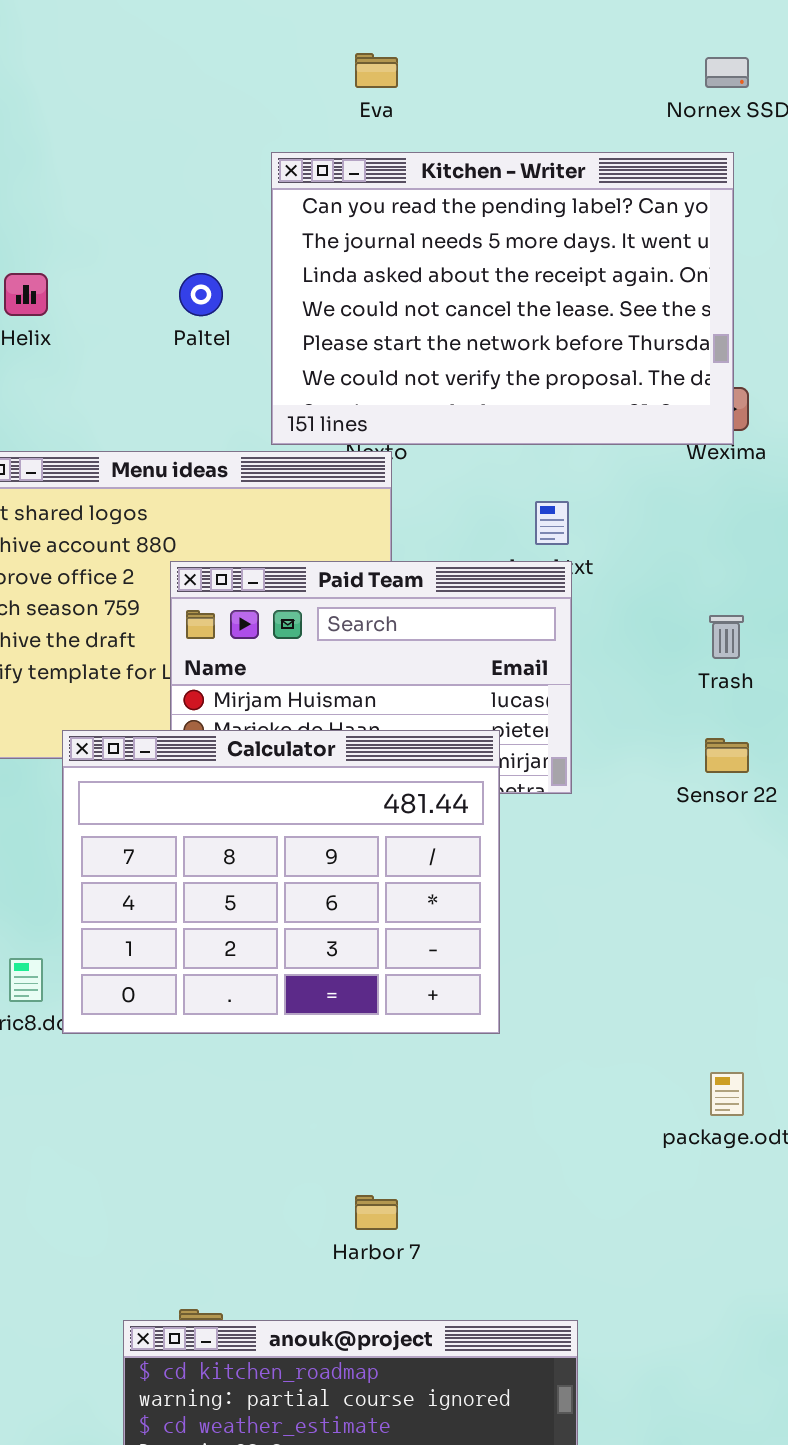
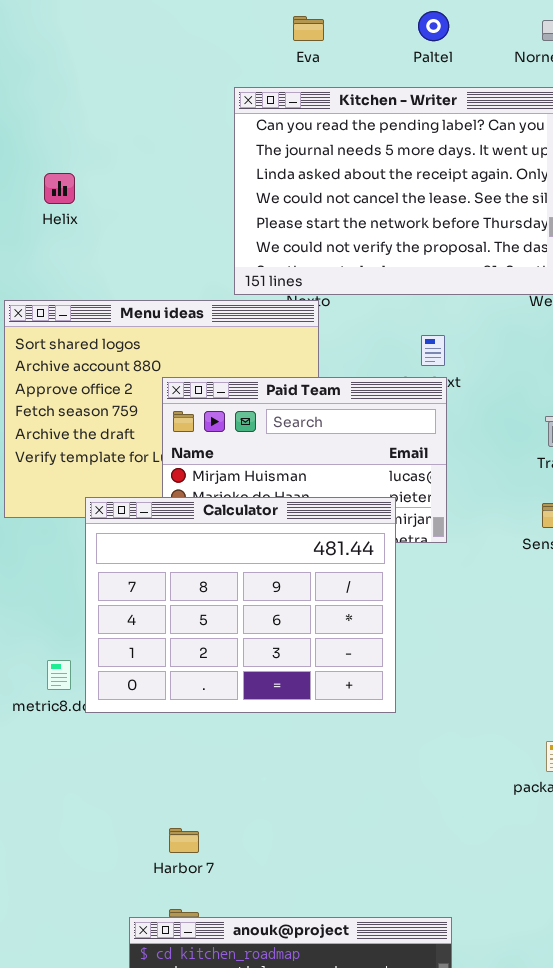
Paltel: [179,273,223,316] -> [418,11,449,41], moved
Harbor 7: [355,1195,398,1230] -> [169,828,199,853], moved

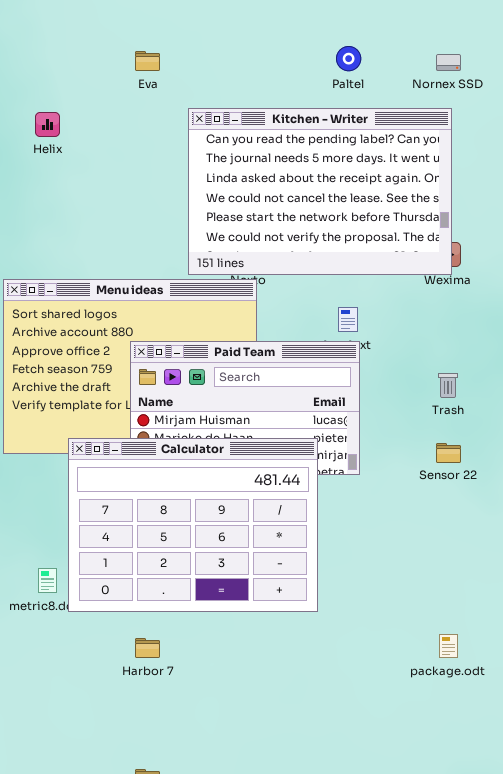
Eva: [293,16,324,41] -> [135,51,160,71], moved
Helix: [44,173,75,204] -> [35,112,60,137], moved
Harbor 7: [169,828,199,853] -> [135,638,160,658], moved

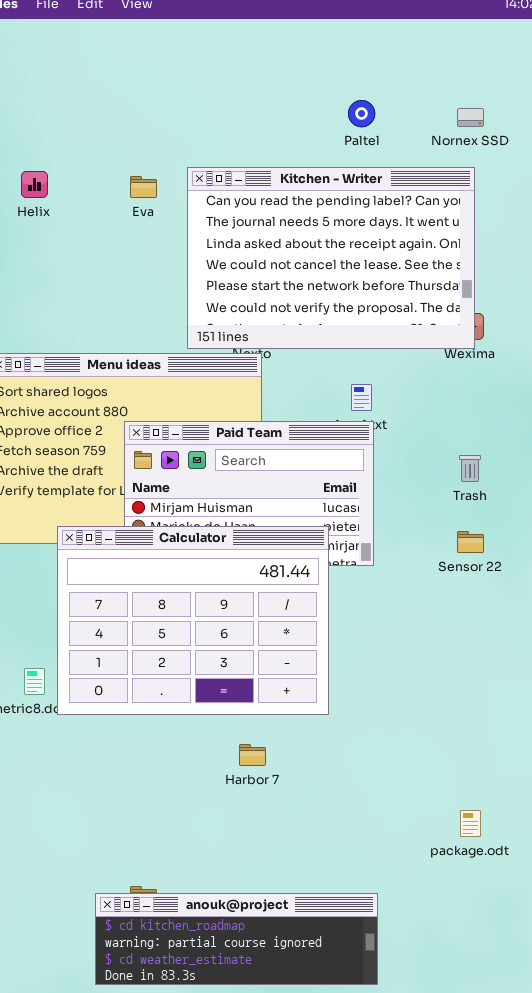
Eva: [135,51,160,71] -> [130,176,157,198], moved
package.odt: [439,634,458,658] -> [460,810,481,837], moved
Harbor 7: [135,638,160,658] -> [239,744,266,766], moved

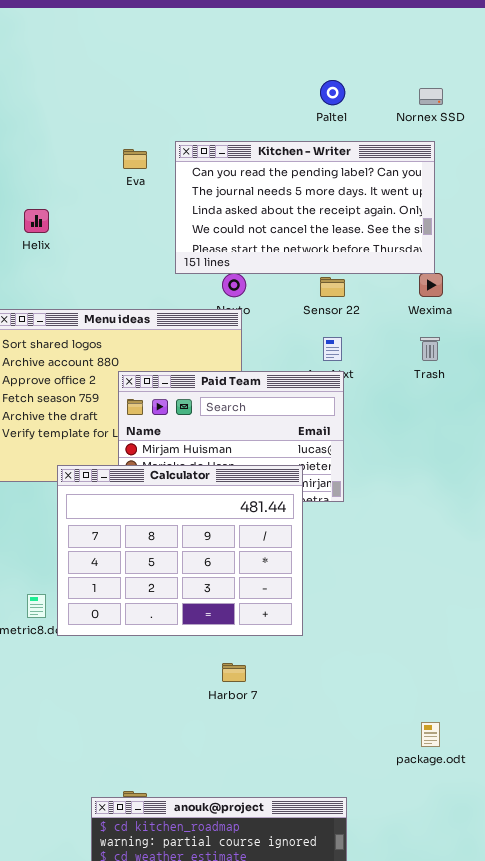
Kitchen - Writer: [187,167,475,349] -> [175,141,435,274], resized
Helix: [21,171,48,198] -> [24,209,49,233], moved
Trash: [459,455,481,482] -> [420,337,440,361], moved
Sensor 22: [457,531,484,553] -> [320,277,345,297], moved

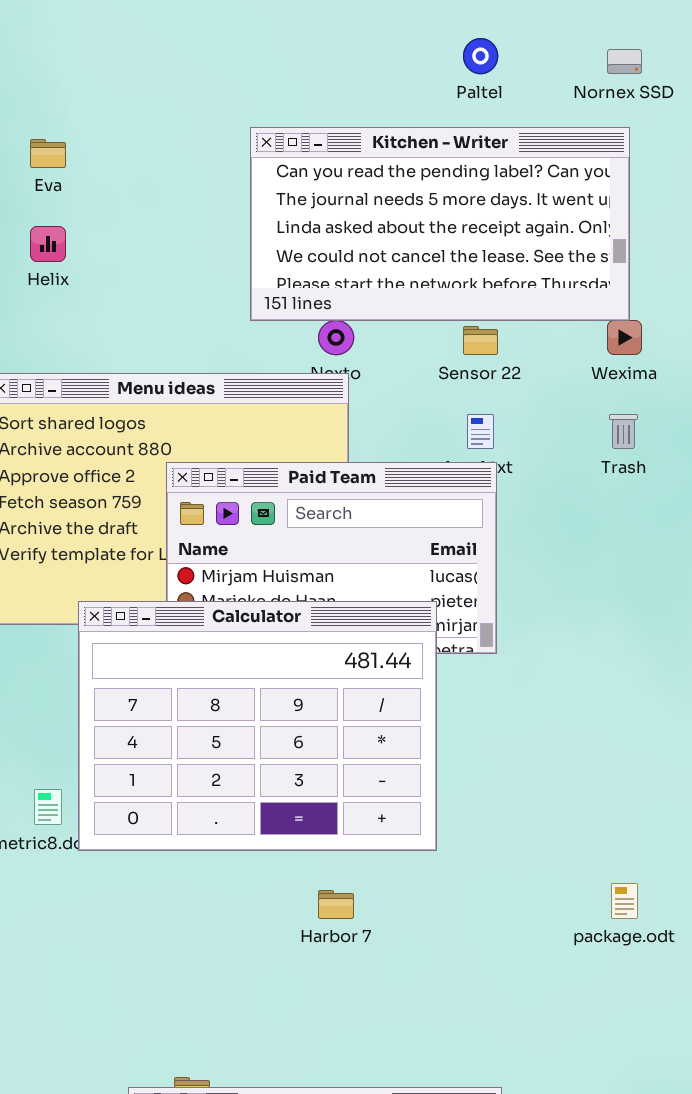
Eva: [123,149,147,169] -> [30,139,66,168], moved
package.odt: [421,722,440,747] -> [611,883,638,919], moved

